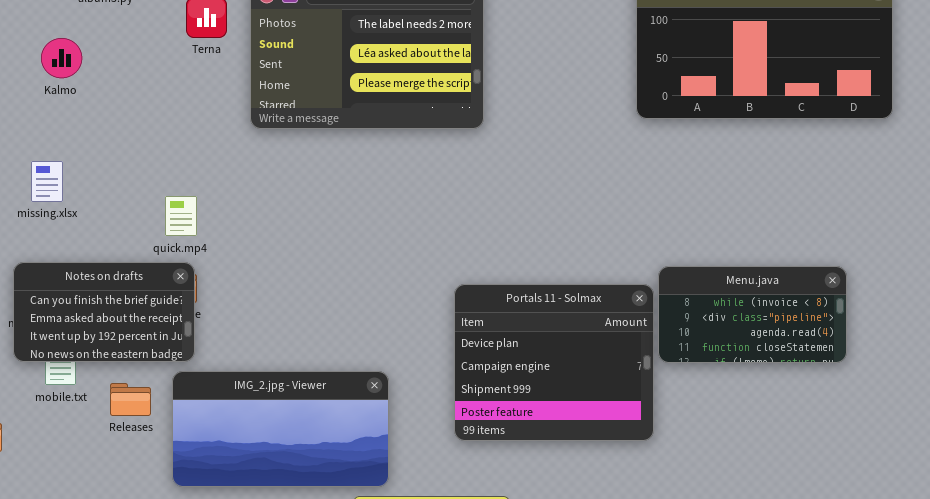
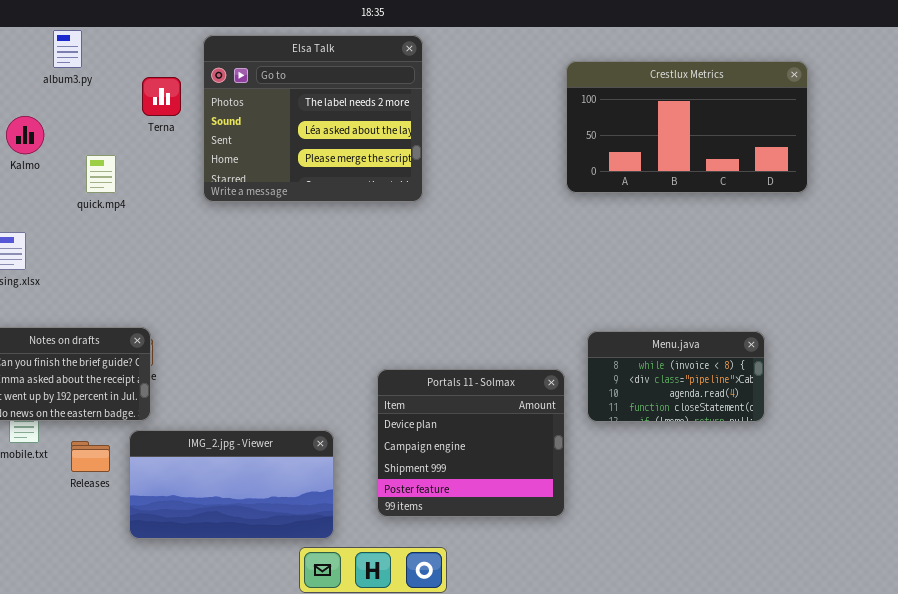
quick.mp4: [165,196,197,236] -> [86,155,116,193], moved
Portals 11 - Solmax: [454,284,654,441] -> [377,369,565,517], moved

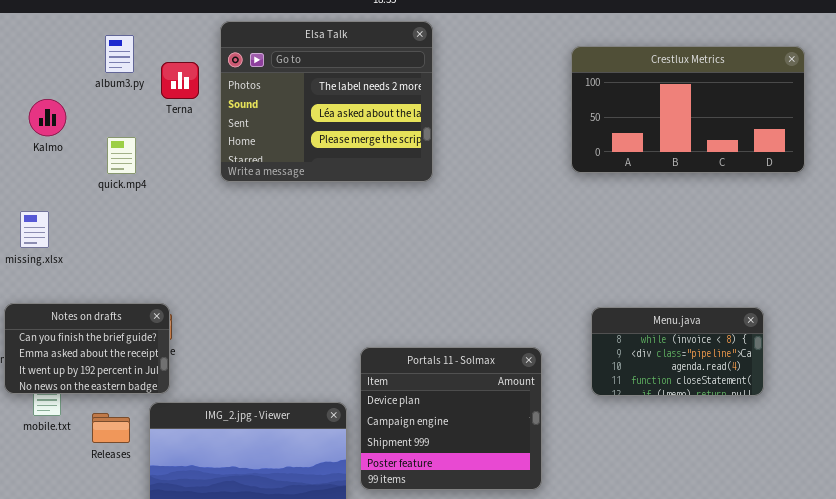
album3.py: [53,30,82,68] -> [105,35,134,73], moved
Portals 11 - Solmax: [377,369,565,517] -> [360,347,542,490], moved

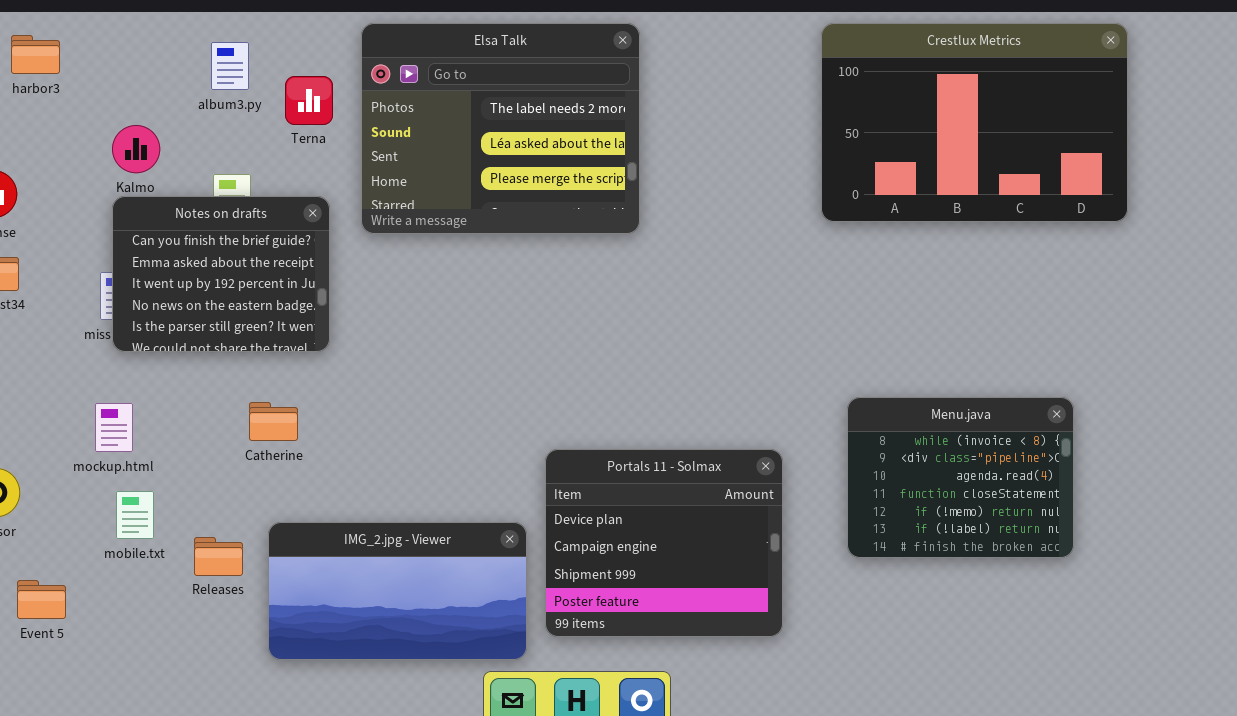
Crestlux Metrics: [571,46,805,173] -> [821,23,1128,222], resized
Notes on drafts: [4,303,170,394] -> [112,196,330,352], moved, resized
Menu.java: [591,307,764,396] -> [847,397,1074,558], resized

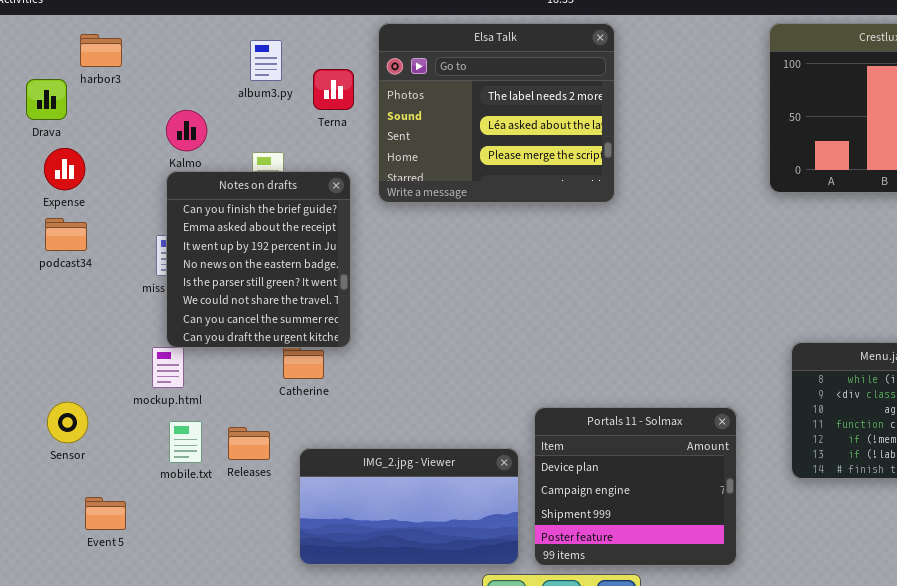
Notes on drafts: [112,196,330,352] -> [166,171,351,348], resized
Portals 11 - Solmax: [545,449,783,637] -> [534,407,737,566], moved
Releases: [194,537,243,576] -> [228,427,270,460], moved

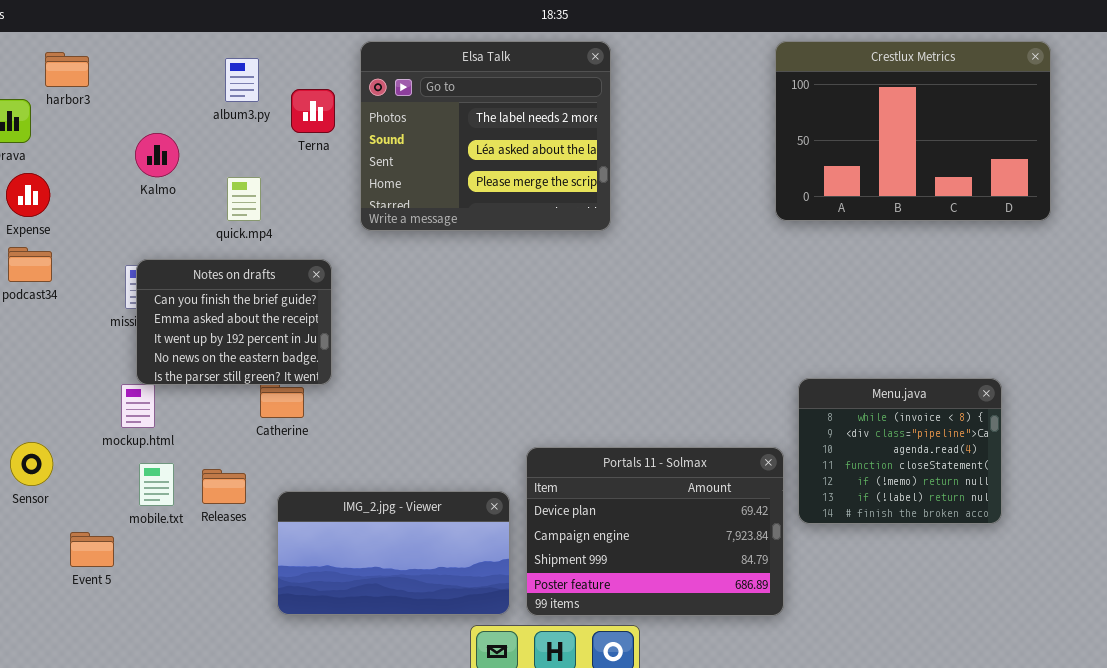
Notes on drafts: [166,171,351,348] -> [136,259,332,385], resized
Portals 11 - Solmax: [534,407,737,566] -> [526,447,784,616], resized
Event 5: [85,497,126,530] -> [70,532,114,567], moved

